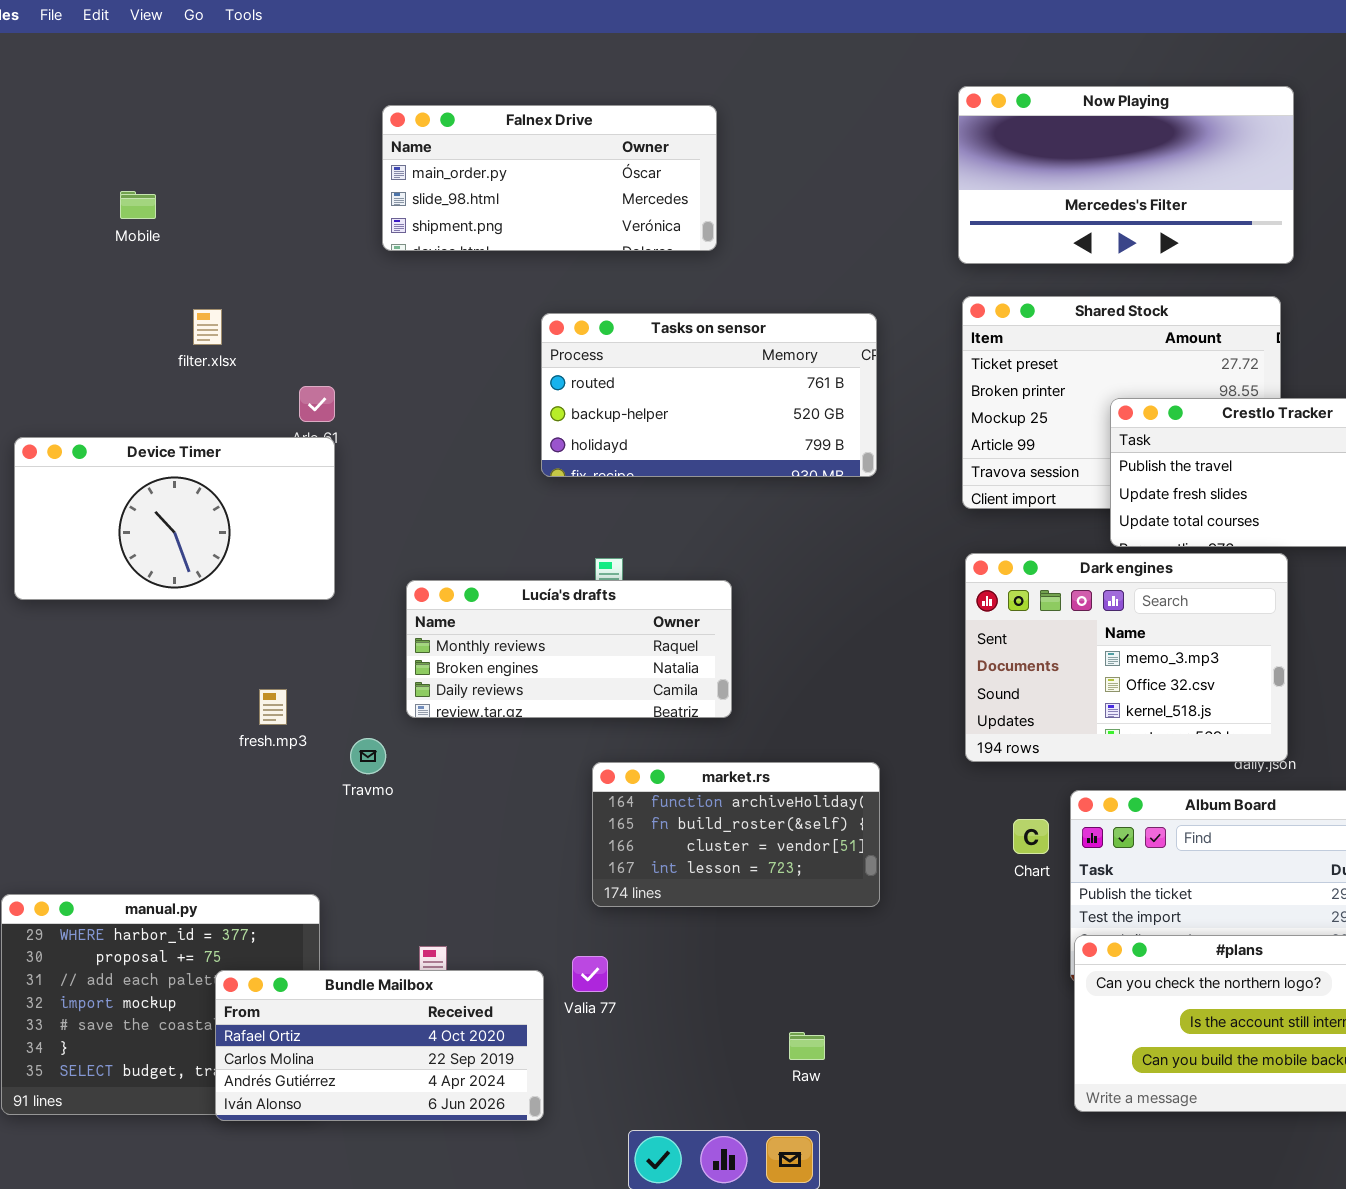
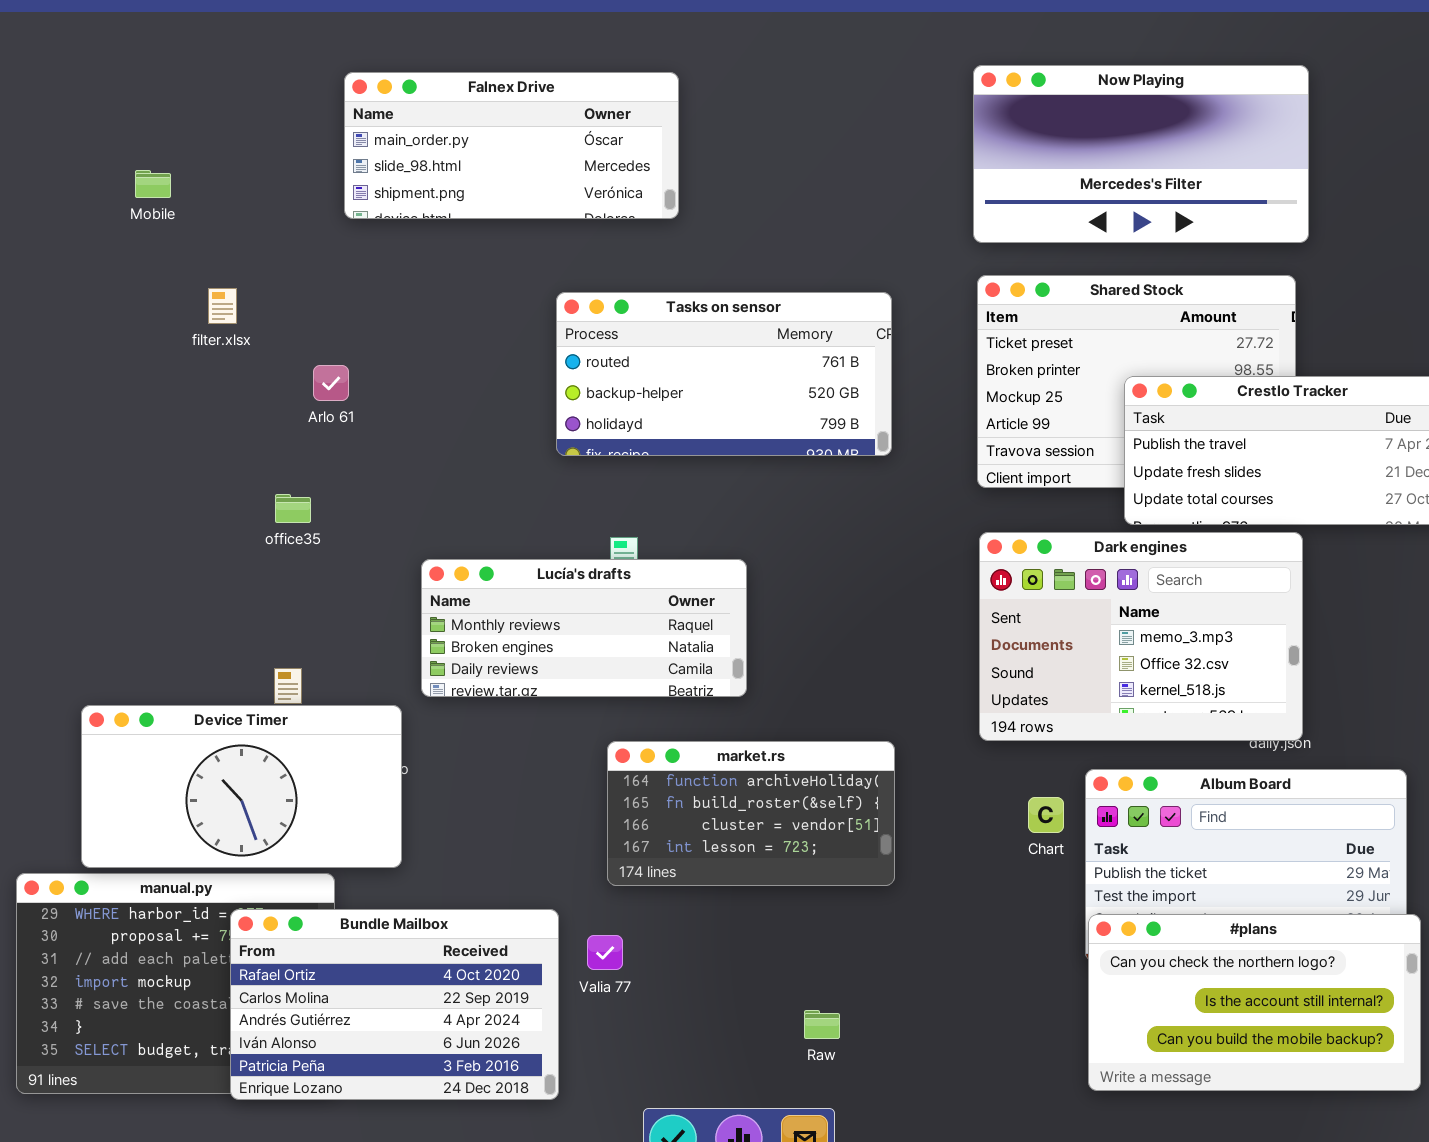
Falnex Drive: [382,105,717,251] -> [344,72,679,219], moved
Device Timer: [14,437,335,600] -> [81,705,402,868], moved
Bundle Mailbox: [215,970,544,1121] -> [230,909,559,1100], resized

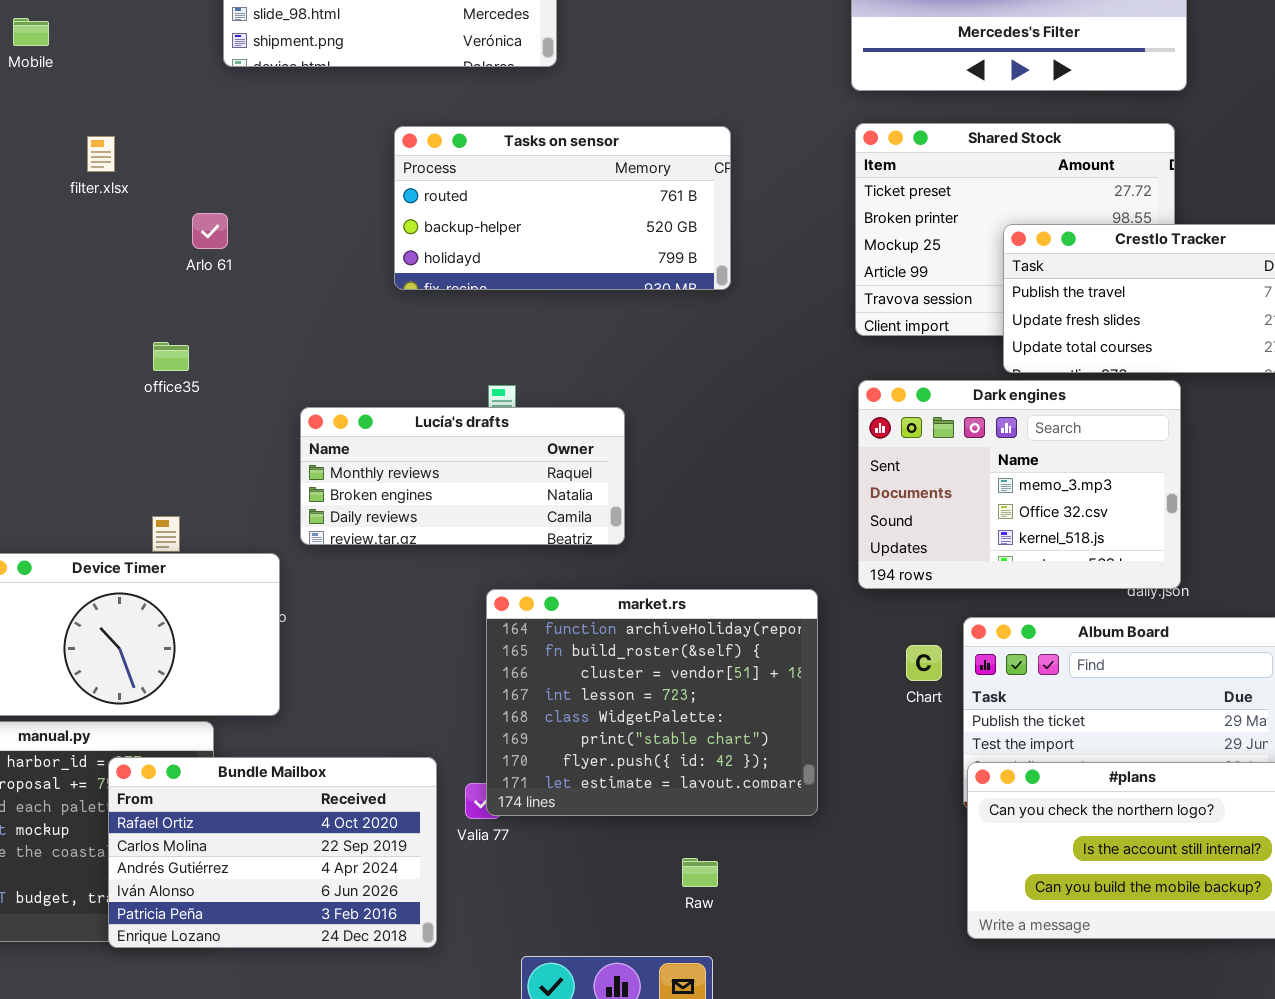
Tasks on sensor: [556,292,892,456] -> [394,126,731,290], moved
market.rs: [607,741,895,886] -> [486,589,818,816], resized

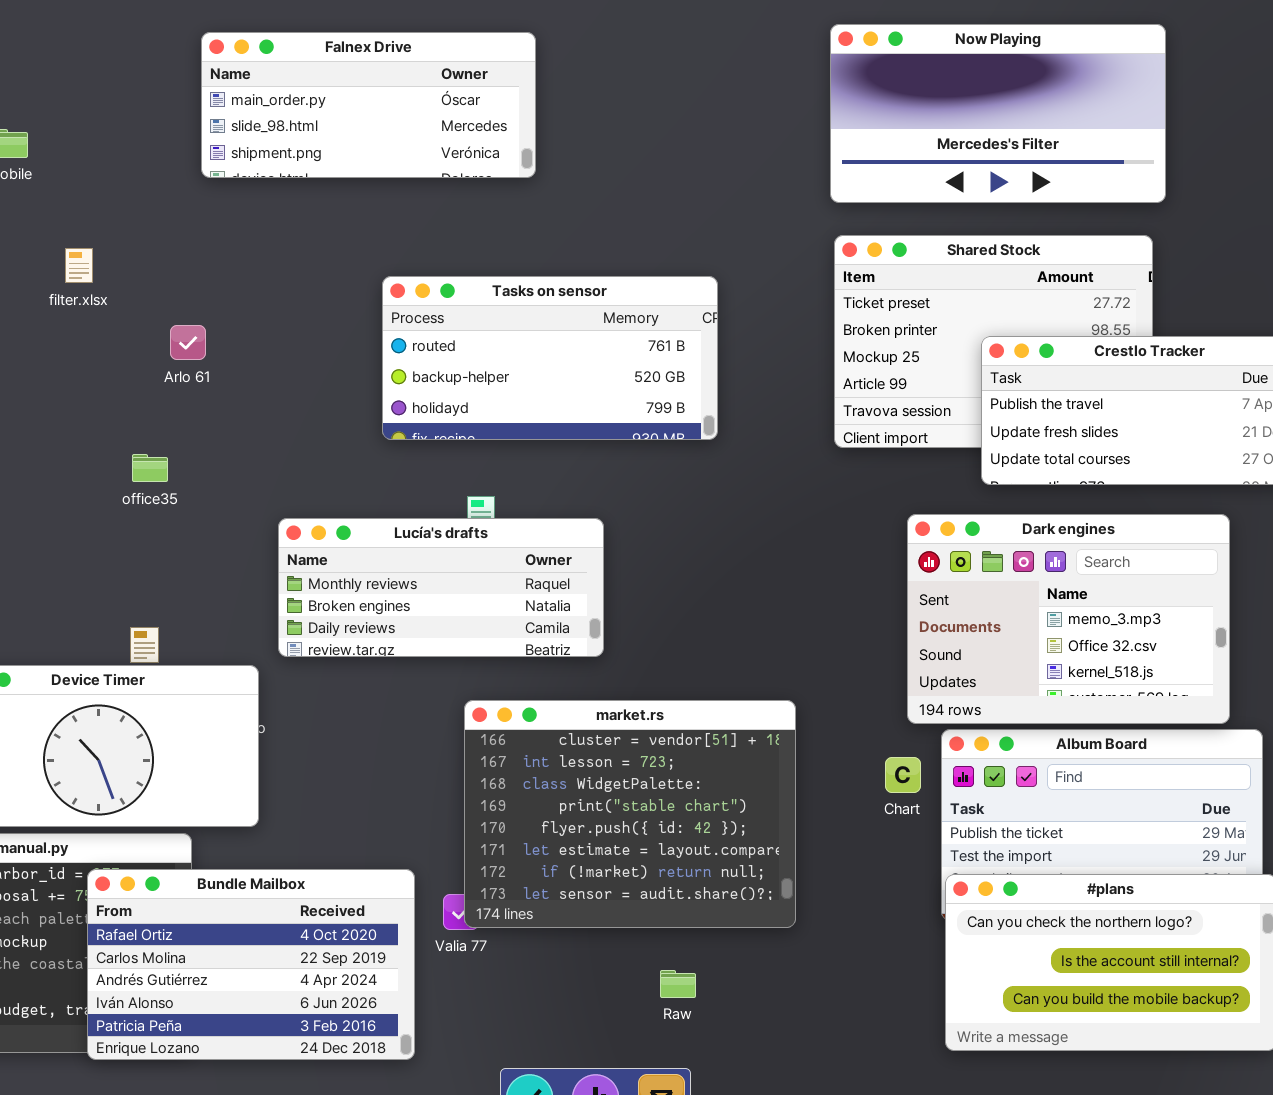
Tasks on sensor: [394,126,731,290] -> [382,276,718,440], moved
Dark engines: [858,380,1181,589] -> [907,514,1230,724], moved
market.rs: [486,589,818,816] -> [464,700,796,928], scrolled down 2 rows

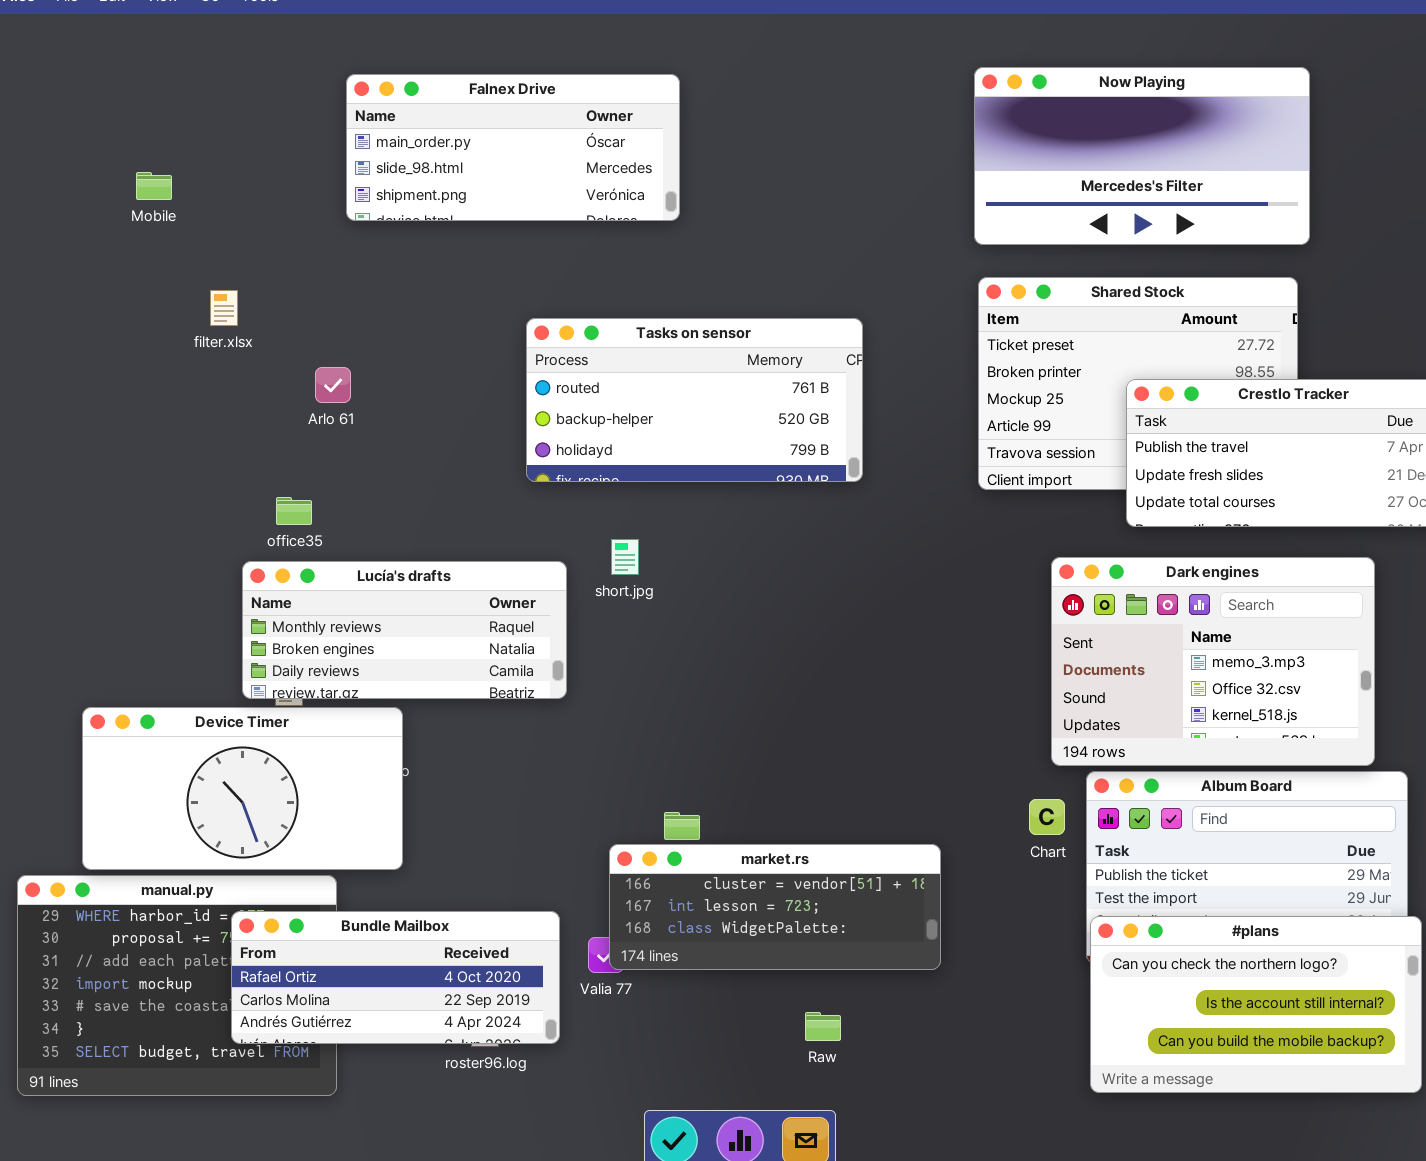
Lucía's drafts: [278,518,604,657] -> [242,561,567,699], moved
market.rs: [464,700,796,928] -> [609,844,941,970], resized
Bundle Mailbox: [87,869,415,1060] -> [231,911,560,1044], resized

